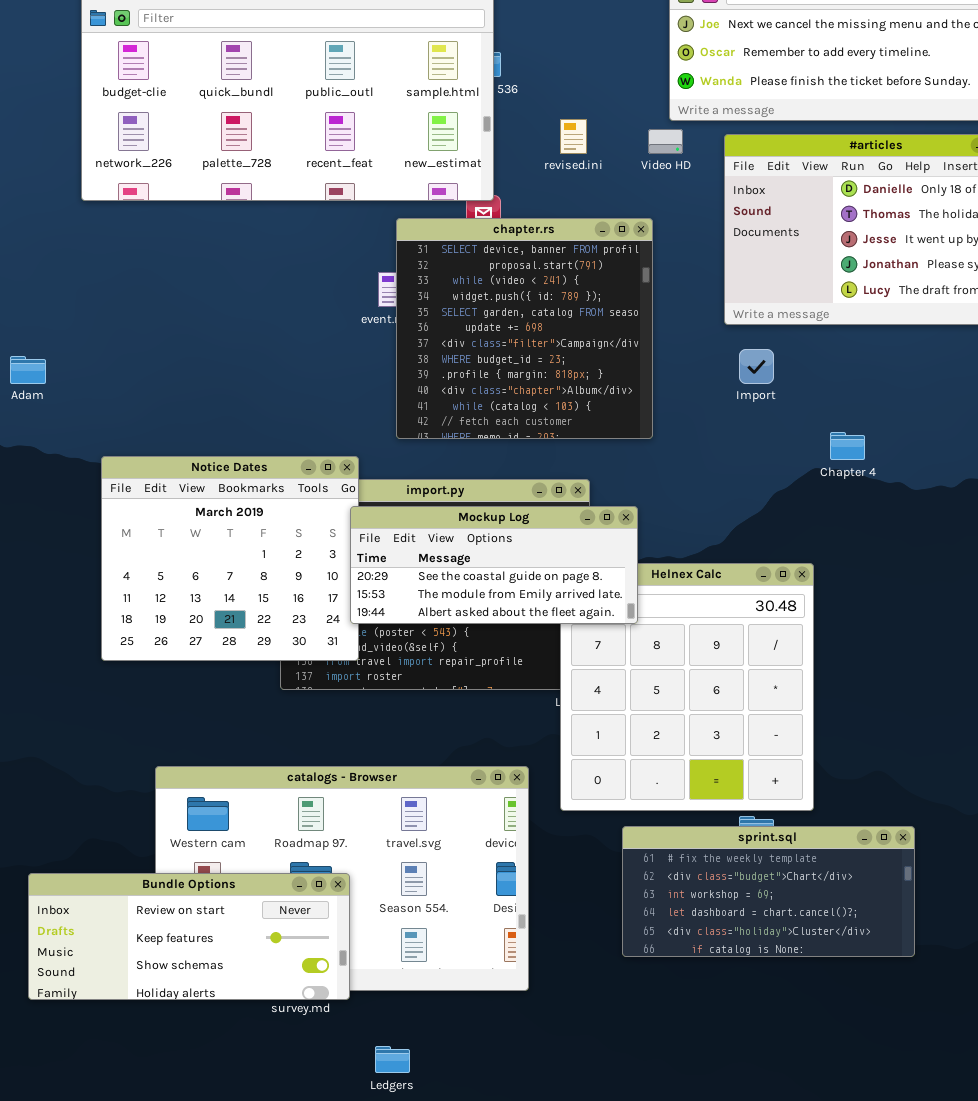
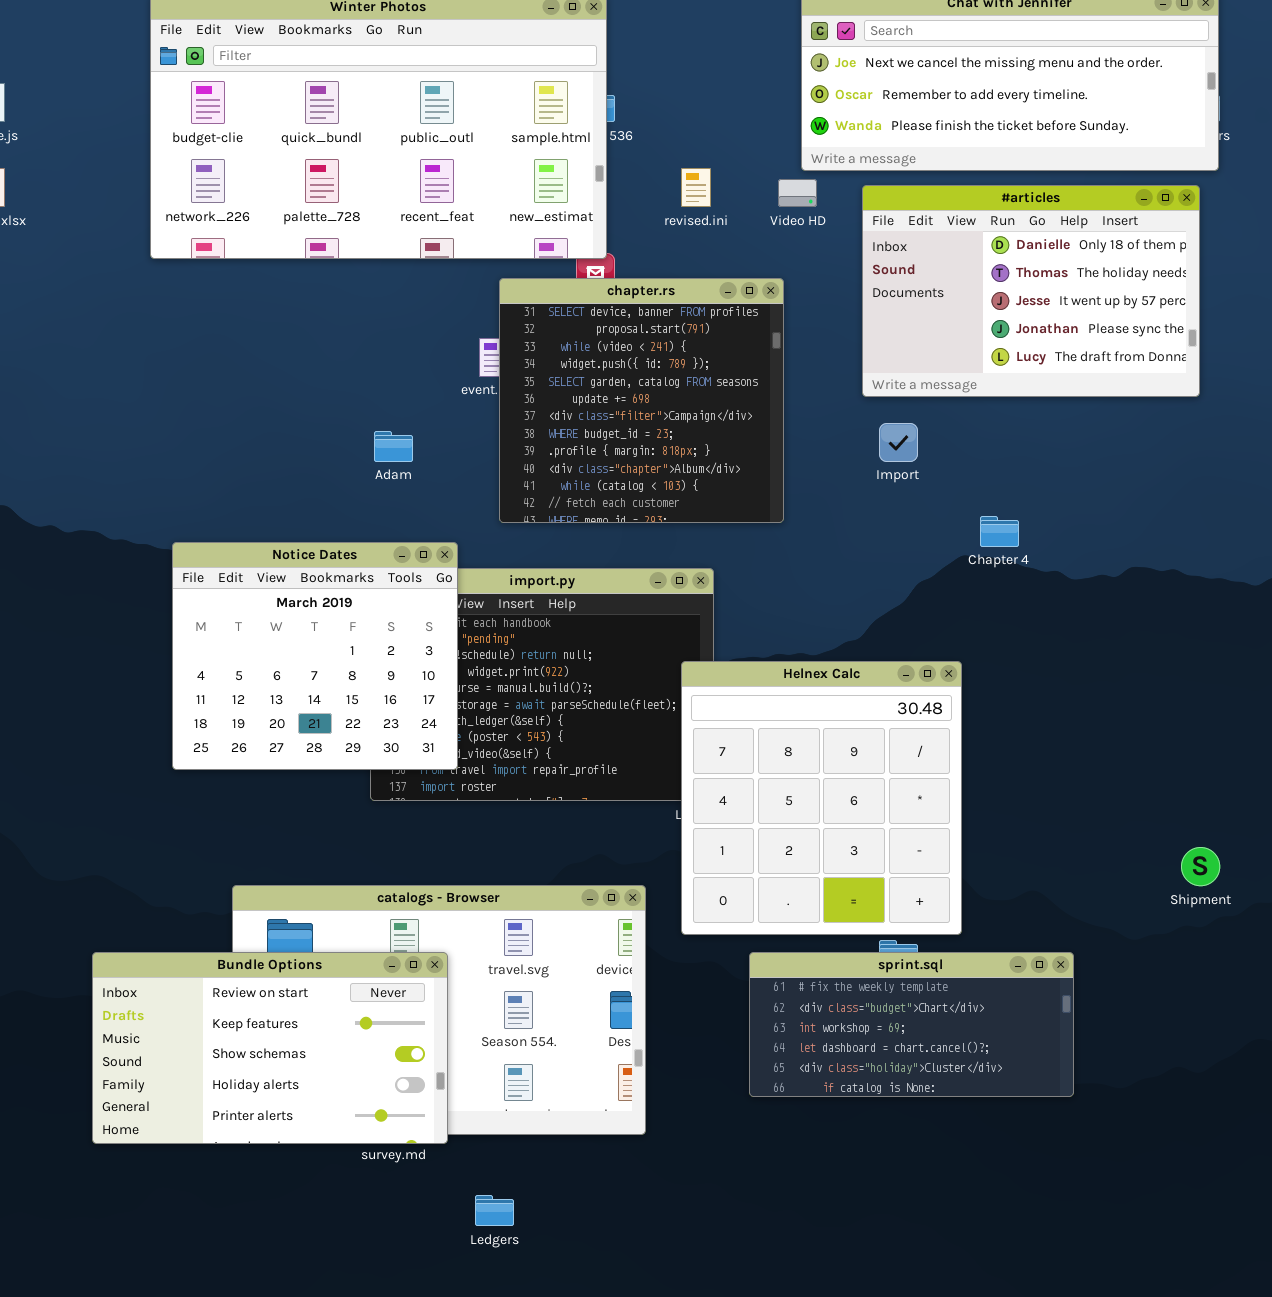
Adam: [10,356,46,384] -> [374,431,413,462], moved
Mockup Log: [350,506,638,624] -> none, closed
Bundle Options: [28,873,350,1000] -> [92,952,448,1144], resized

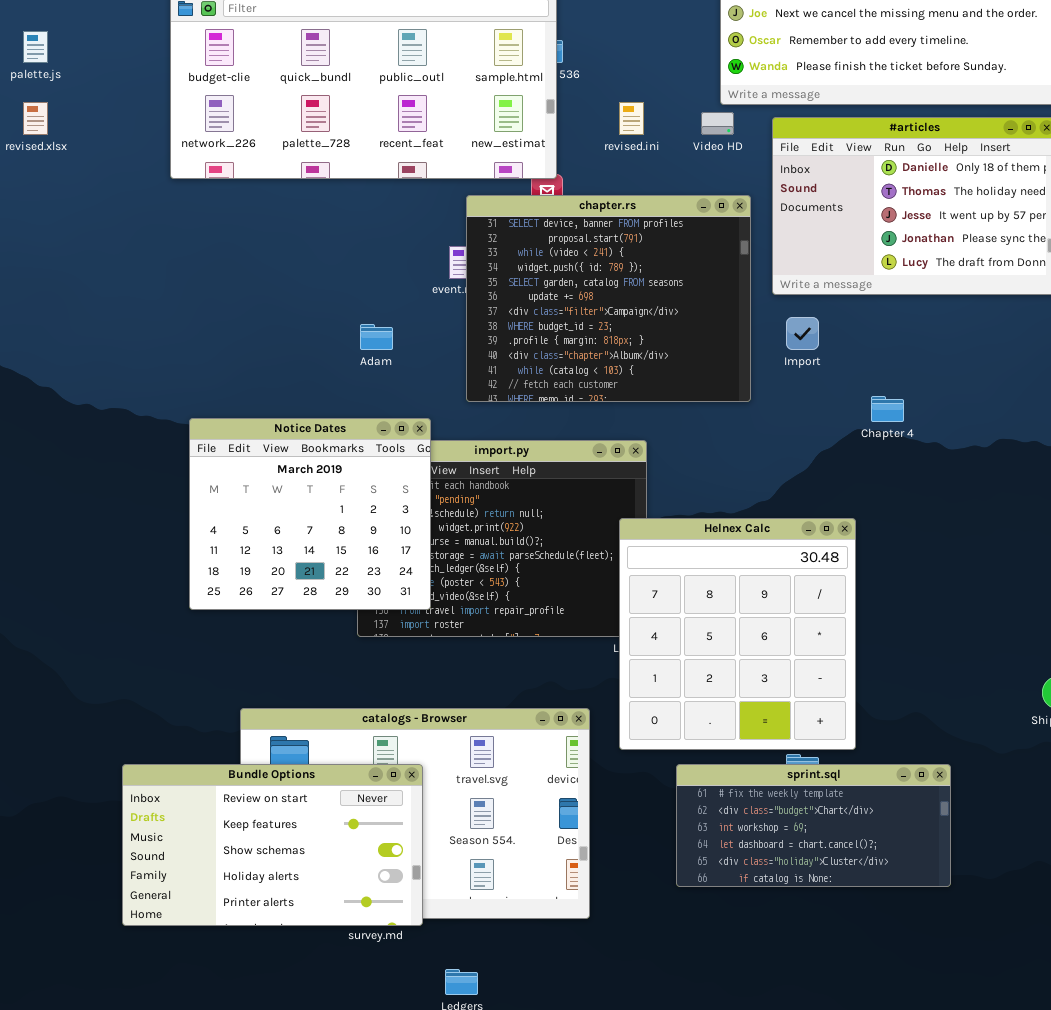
chapter.rs: [499,278,784,523] -> [466,195,751,402], resized

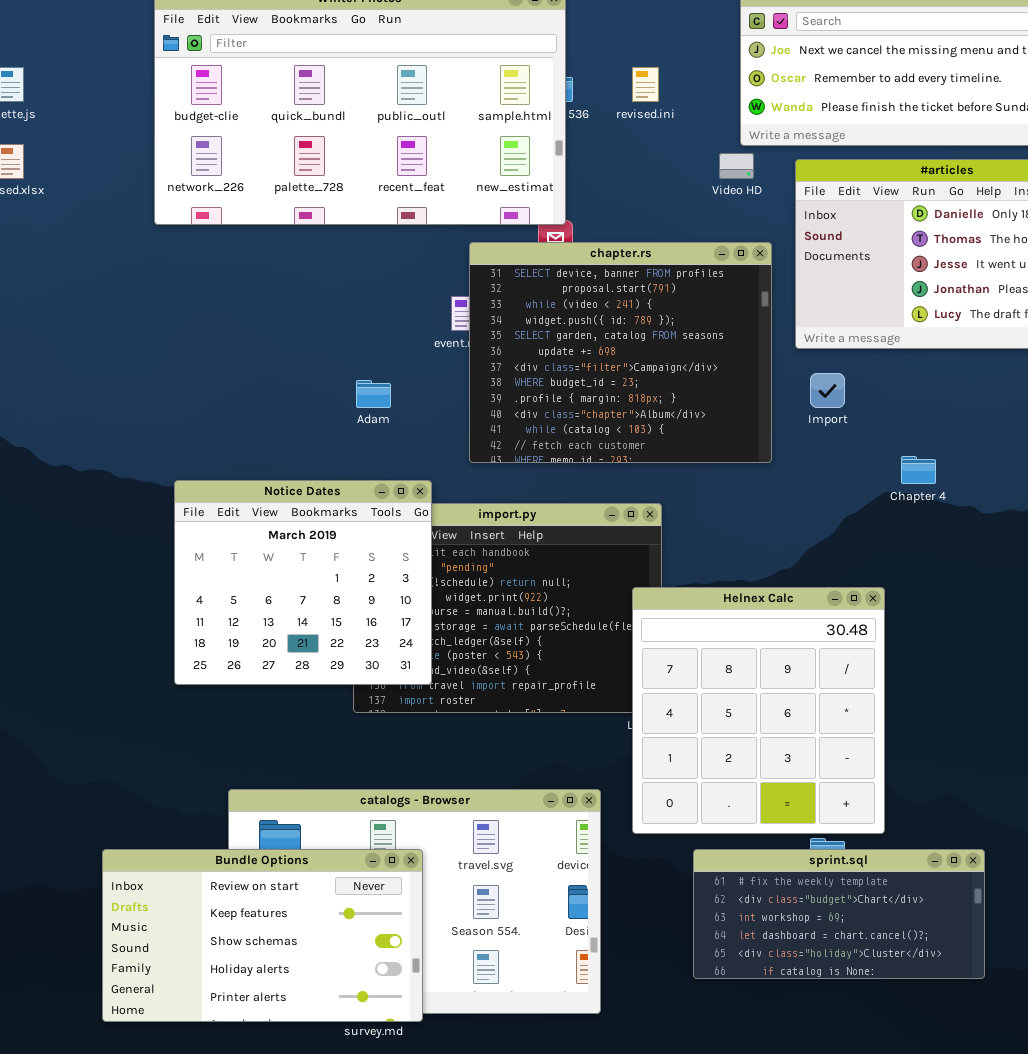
revised.ini: [619,102,644,135] -> [632,67,659,102], moved

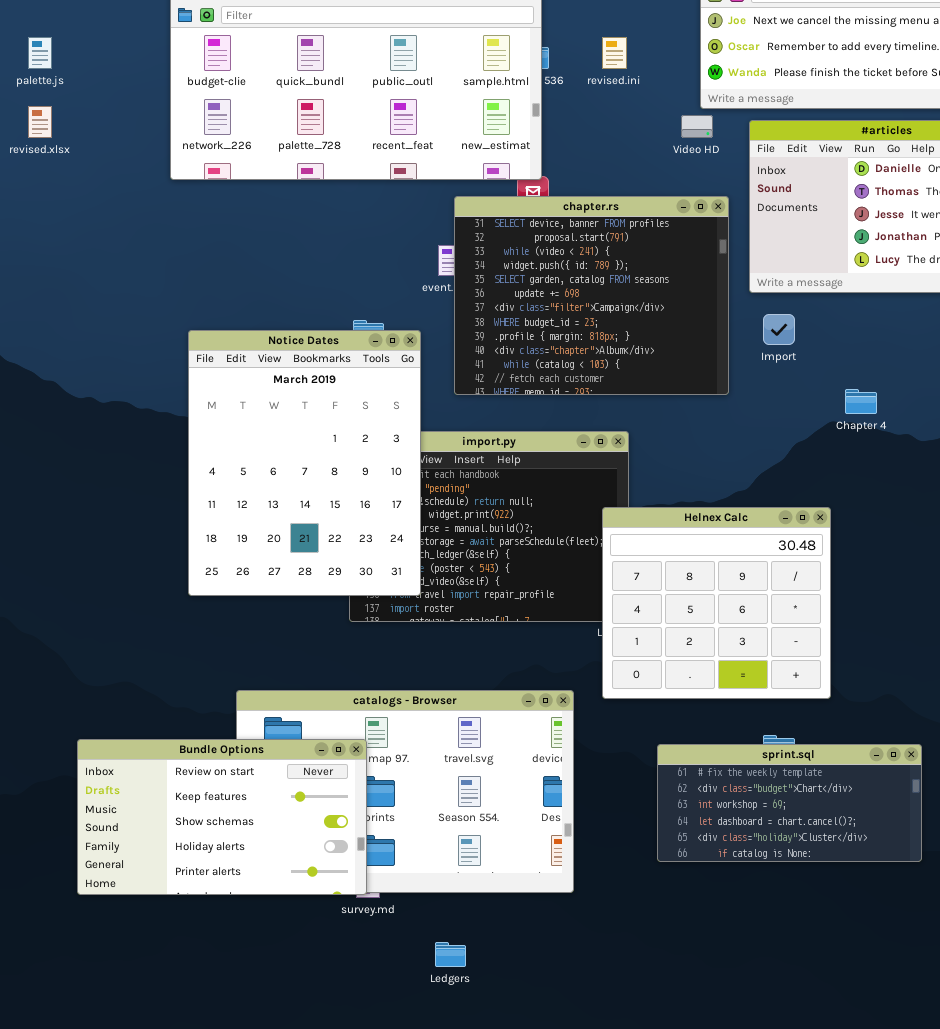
Notice Dates: [174,480,432,685] -> [188,330,421,596], resized
Helnex Calc: [632,587,885,834] -> [602,507,831,699], resized
Bundle Options: [102,849,423,1022] -> [77,739,367,895], moved

